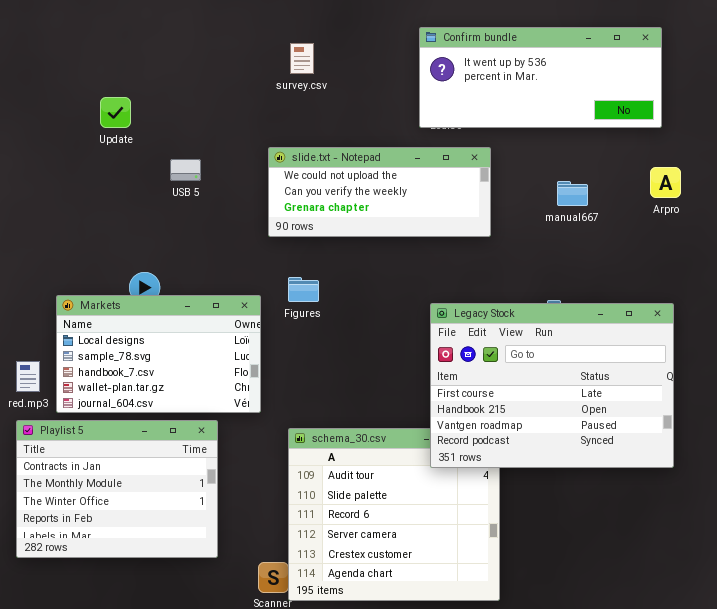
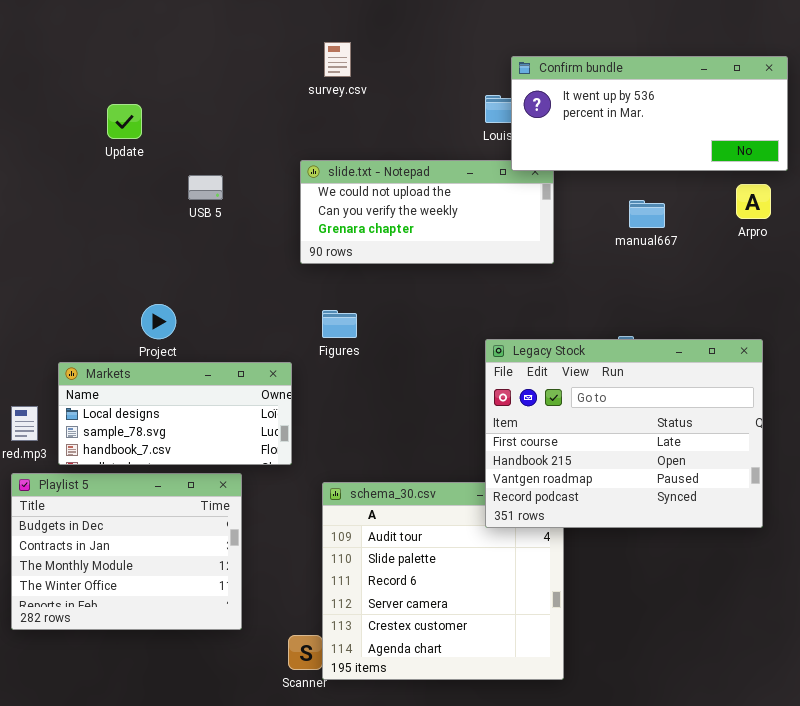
Confirm bundle: [419,27,662,128] -> [511,56,788,171], moved
Markets: [56,295,261,413] -> [58,362,292,465], resized
Playlist 5: [16,420,218,558] -> [11,473,242,630], scrolled up 1 row

